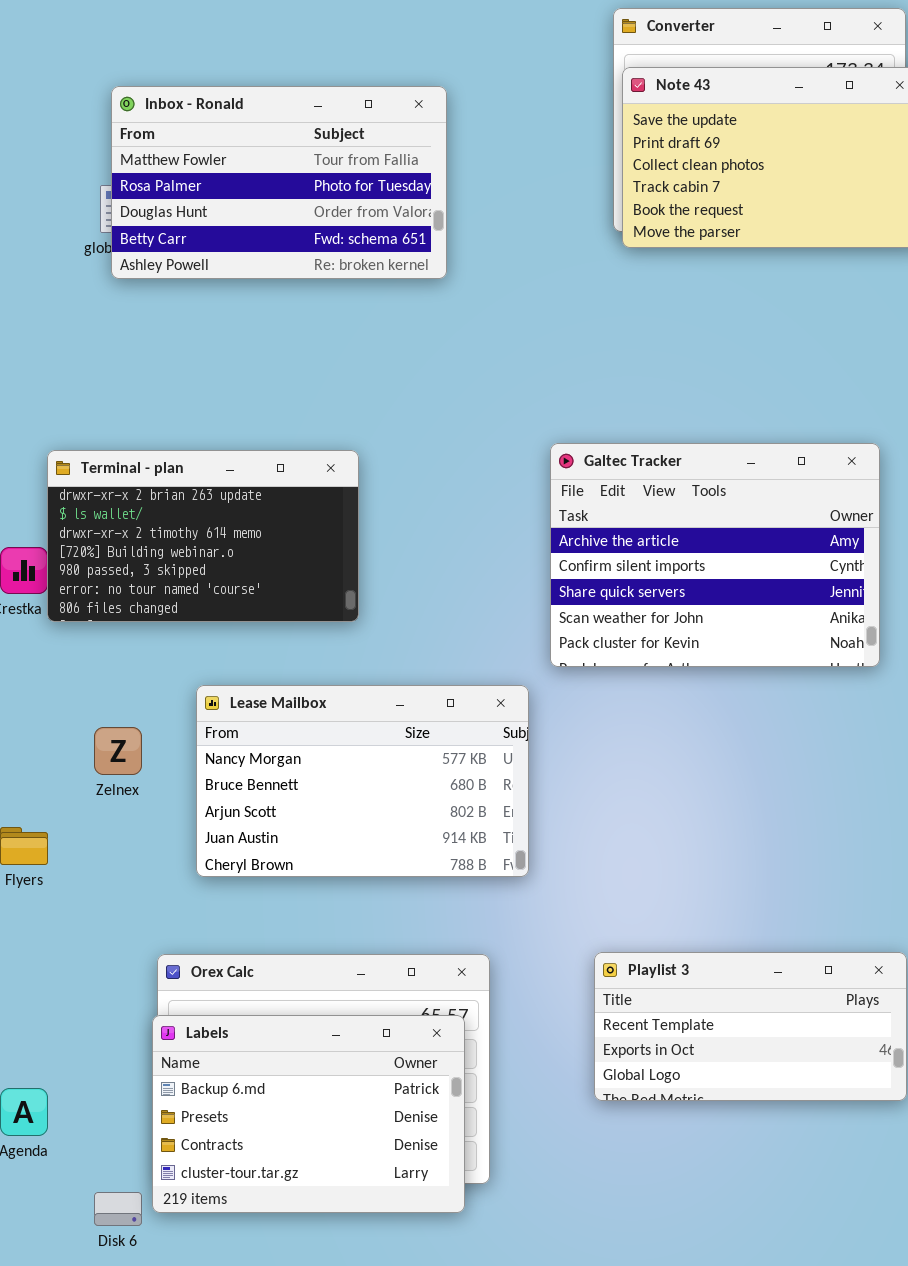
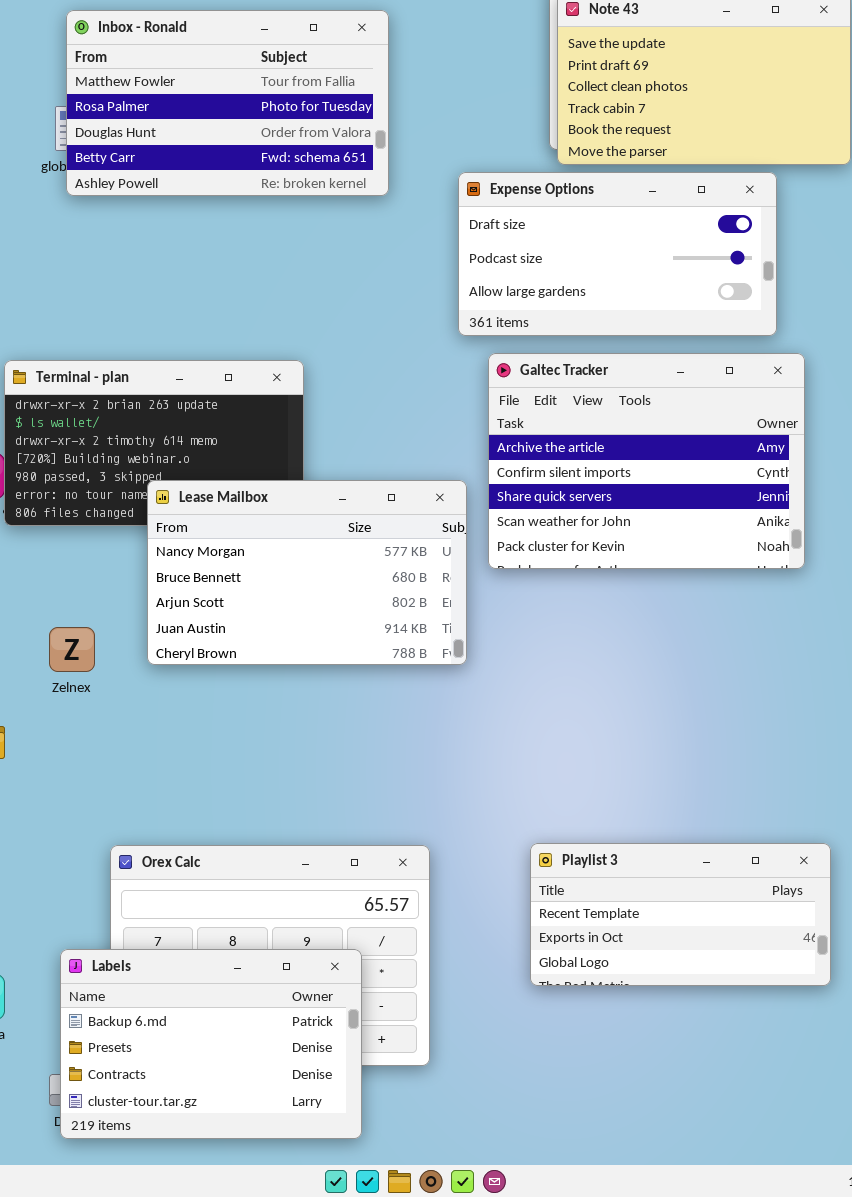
Expense Options: none -> [458,172,777,336], opened
Lease Mailbox: [196,685,529,877] -> [147,480,467,665], moved
Labels: [152,1015,465,1213] -> [60,949,362,1139], moved

